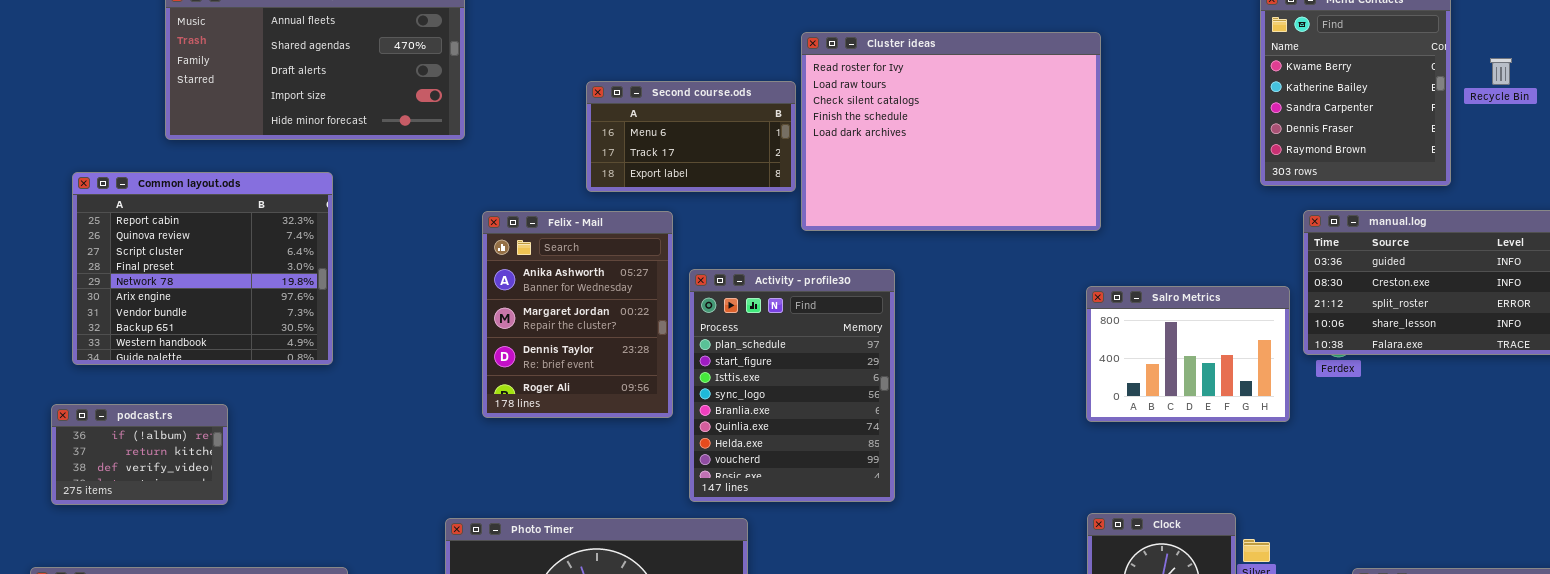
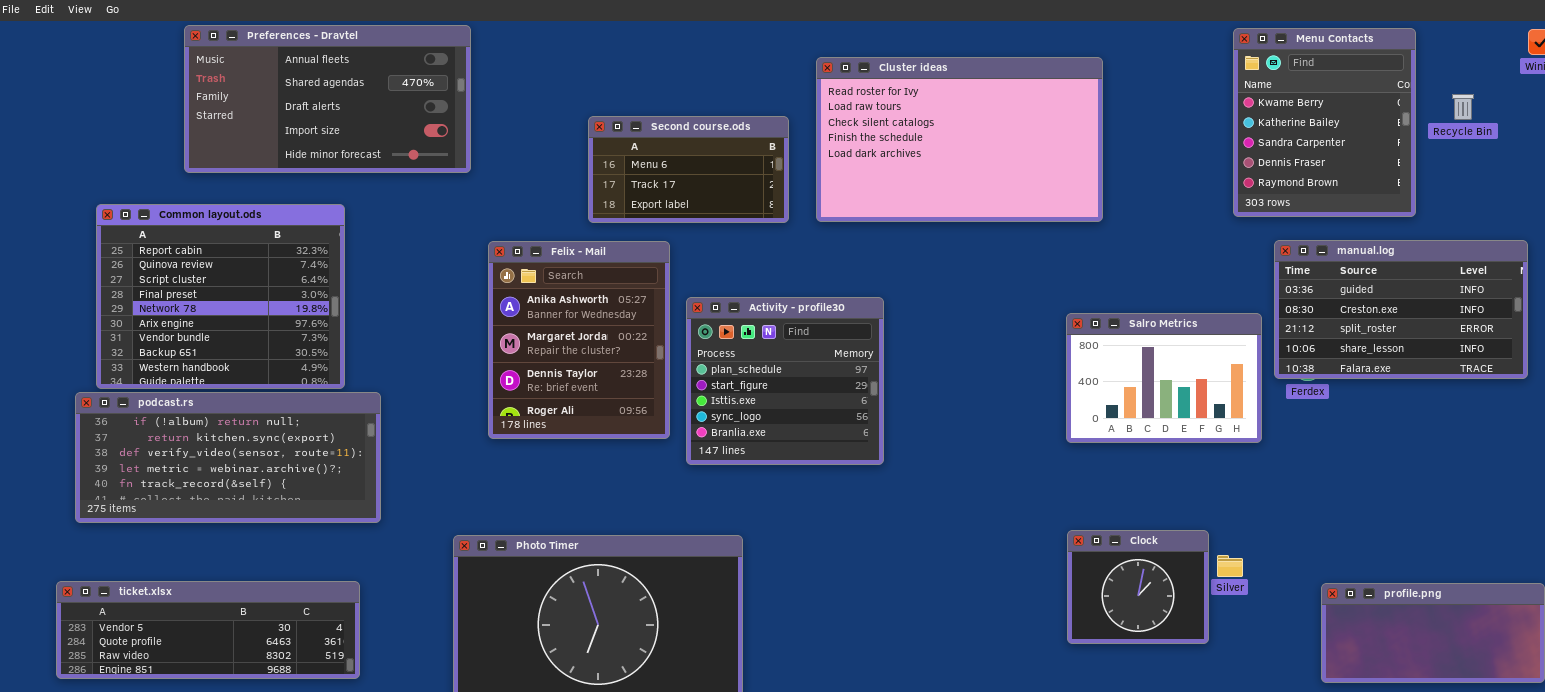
Cluster ideas: [801,32,1101,231] -> [816,57,1103,222], moved, resized
Activity - profile30: [689,269,895,502] -> [686,297,884,465], resized
podcast.rs: [51,404,228,505] -> [75,392,381,523], resized

